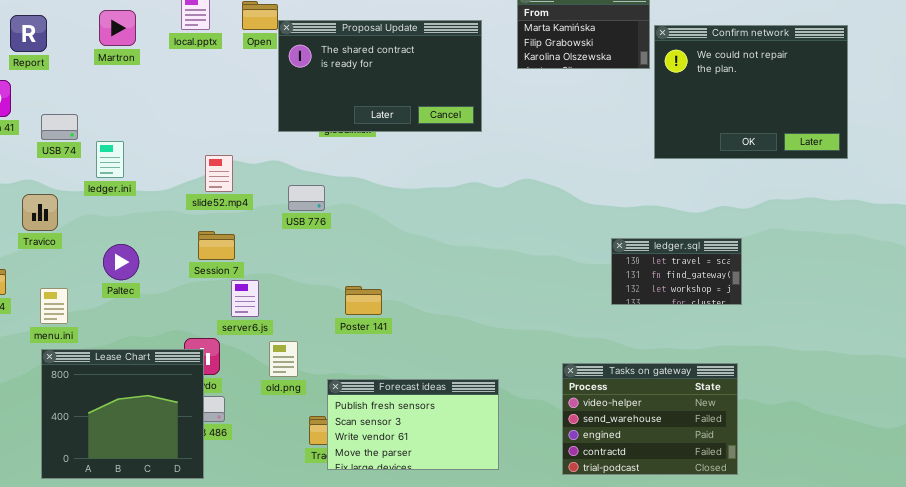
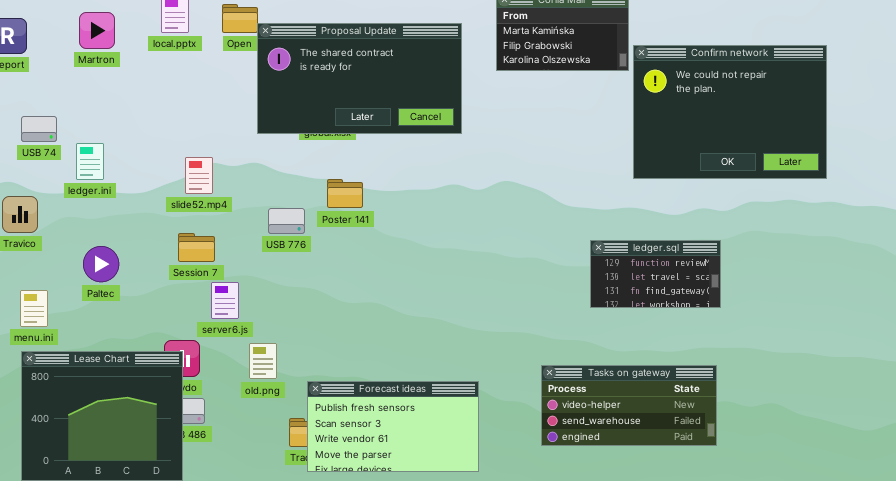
Confirm network: [654,25,848,159] -> [633,45,827,179], moved
USB 776: [288,185,325,211] -> [268,208,305,234], moved
ledger.sql: [611,238,742,305] -> [590,240,721,308], scrolled up 1 row
Poster 141: [345,286,382,315] -> [327,179,363,208], moved
Tasks on gateway: [562,363,738,475] -> [541,365,717,446], resized

